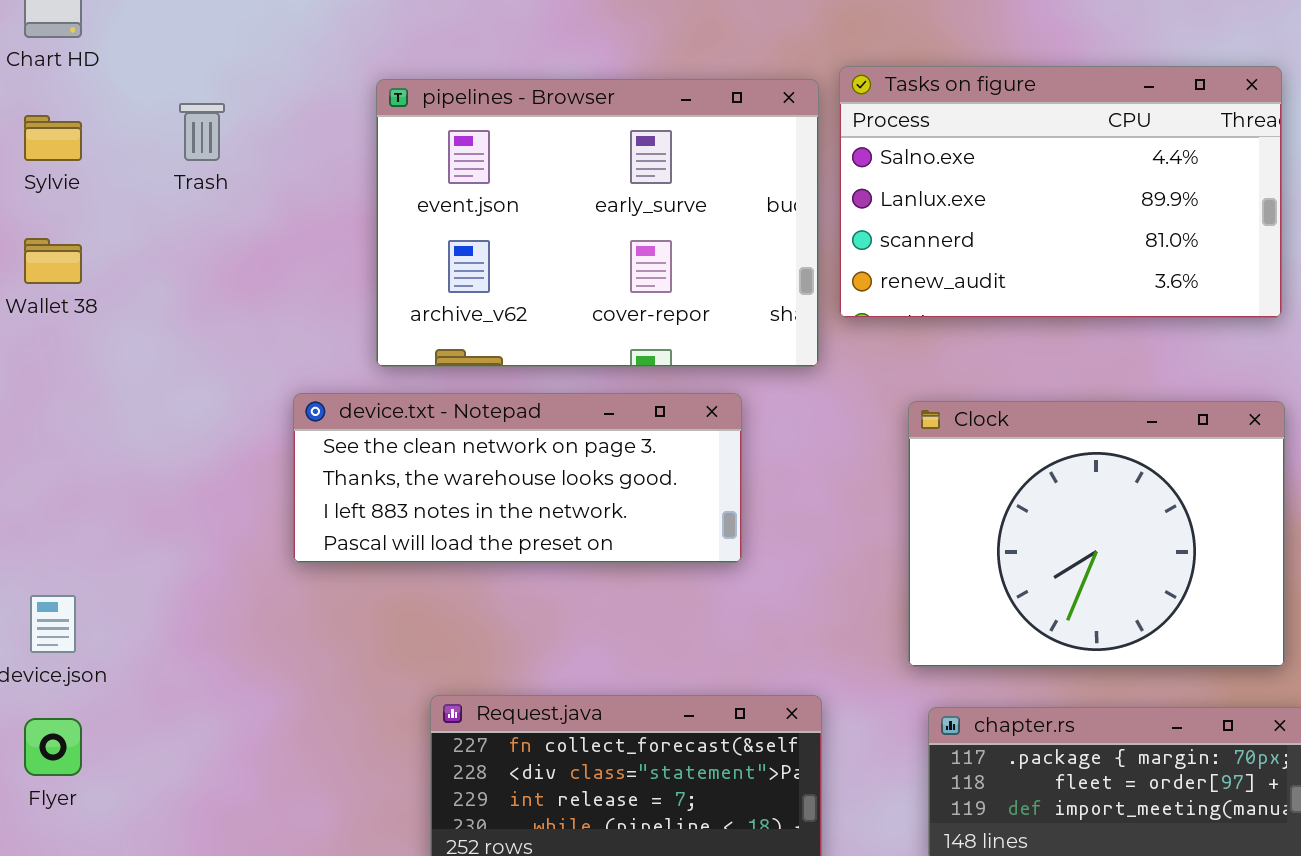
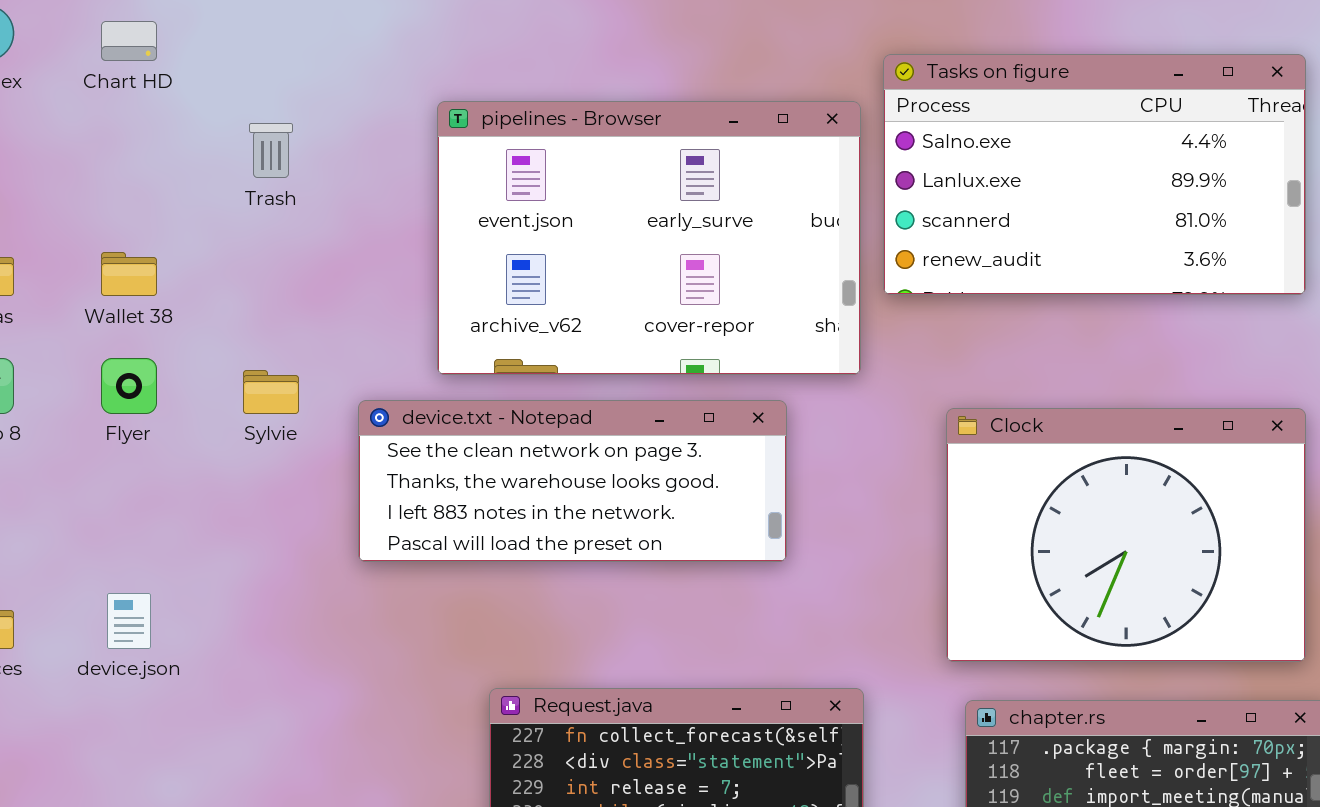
Tasks on figure: [839,66,1282,318] -> [883,54,1306,295], moved
Sylvie: [24,115,82,161] -> [243,370,299,414], moved
Flyer: [24,718,82,776] -> [101,358,157,414], moved

